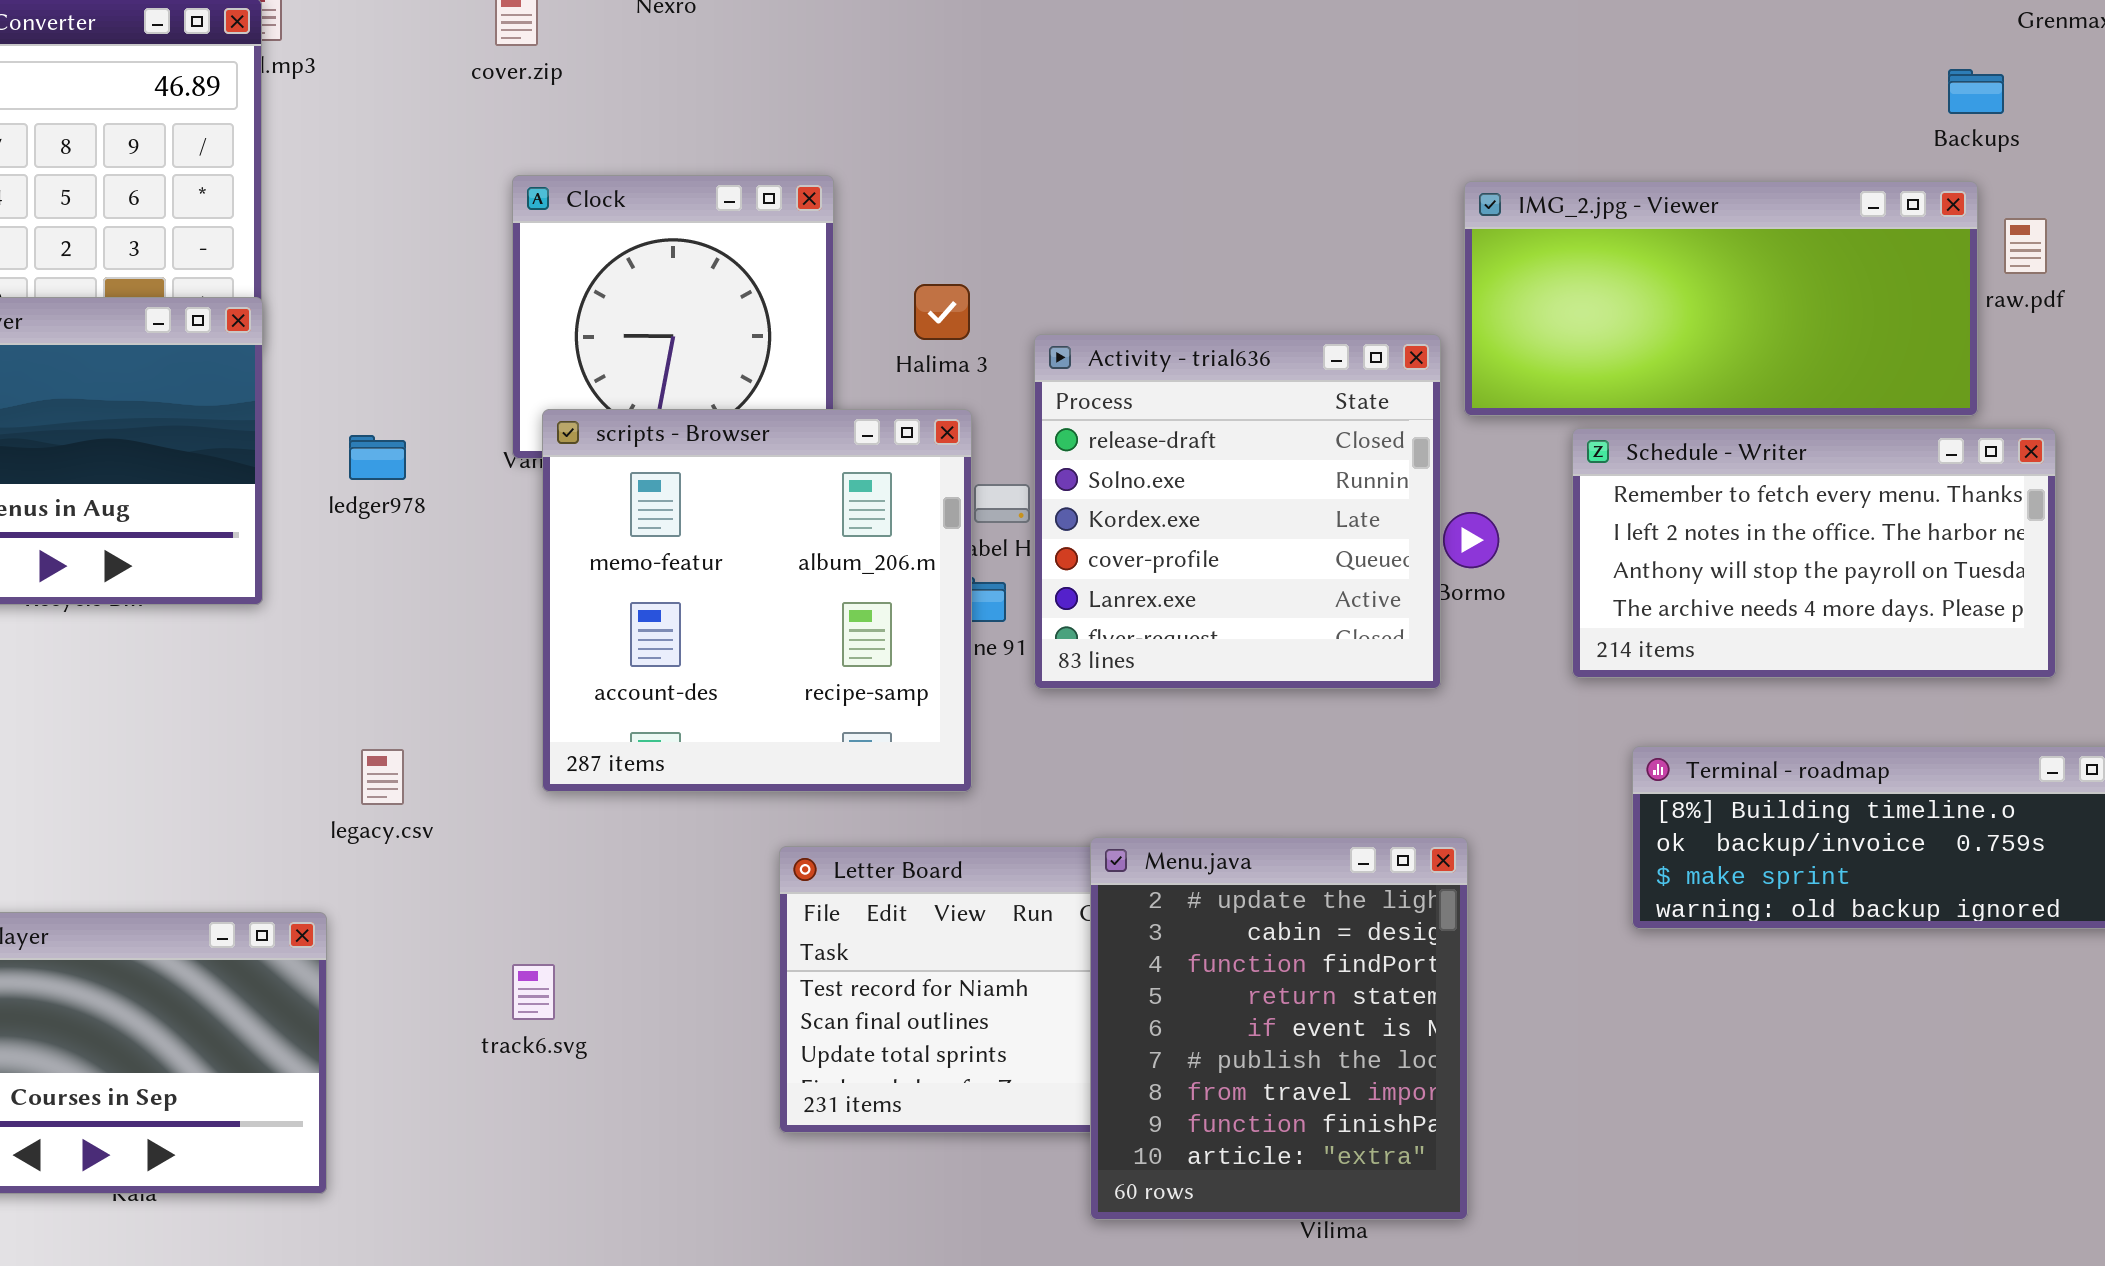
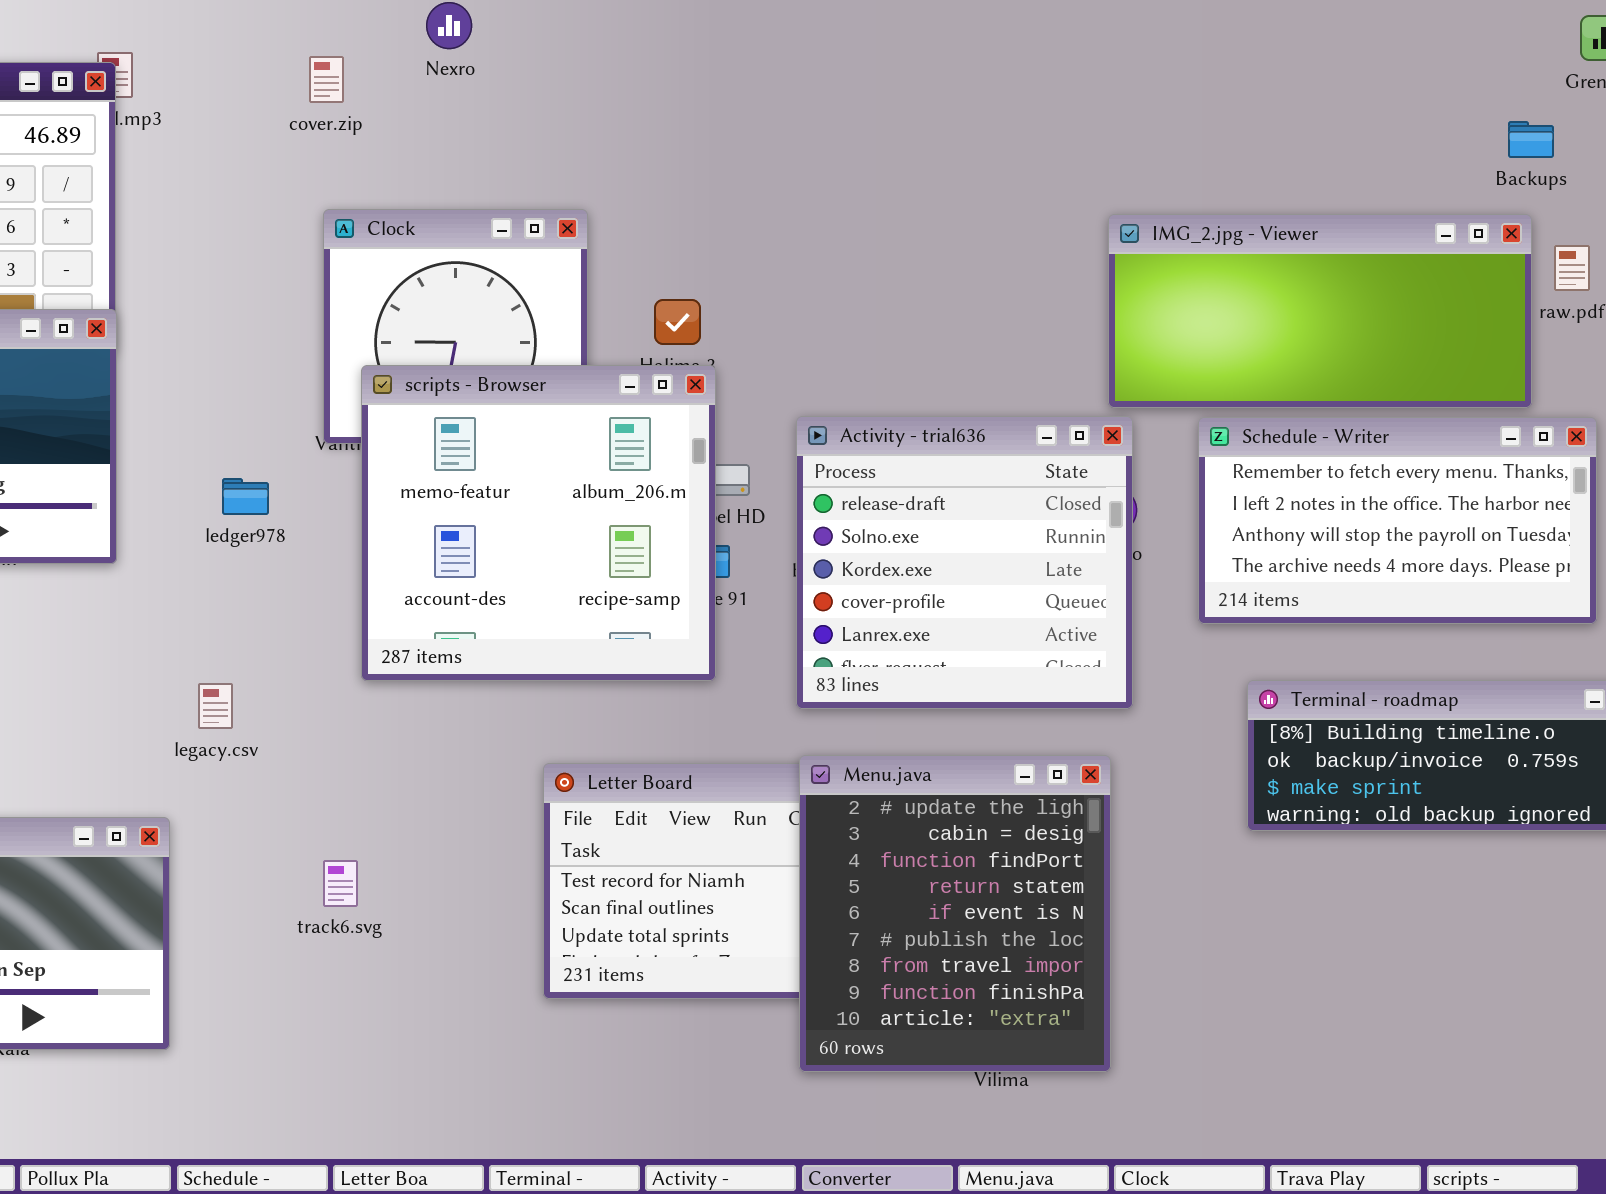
Activity - trial636: [1034,334,1441,689] -> [796,416,1133,709], moved
scripts - Browser: [542,409,972,792] -> [361,365,716,681], moved
ledger978: [349,435,406,480] -> [222,478,269,515], moved

